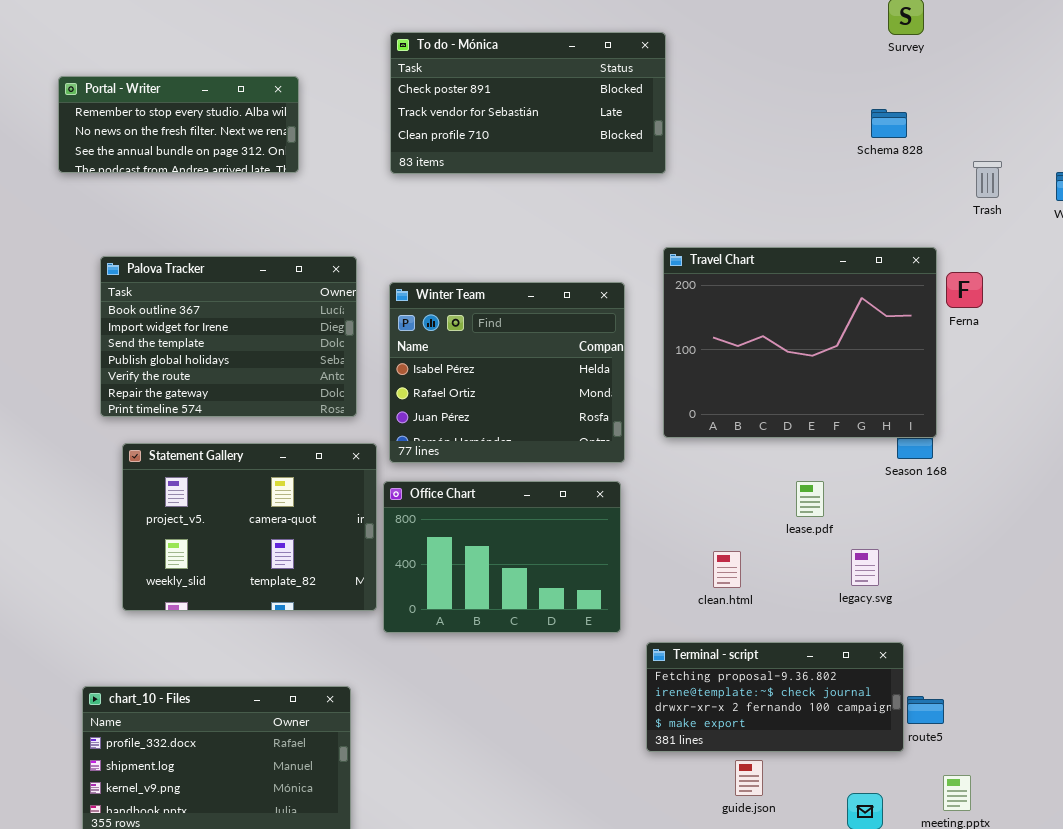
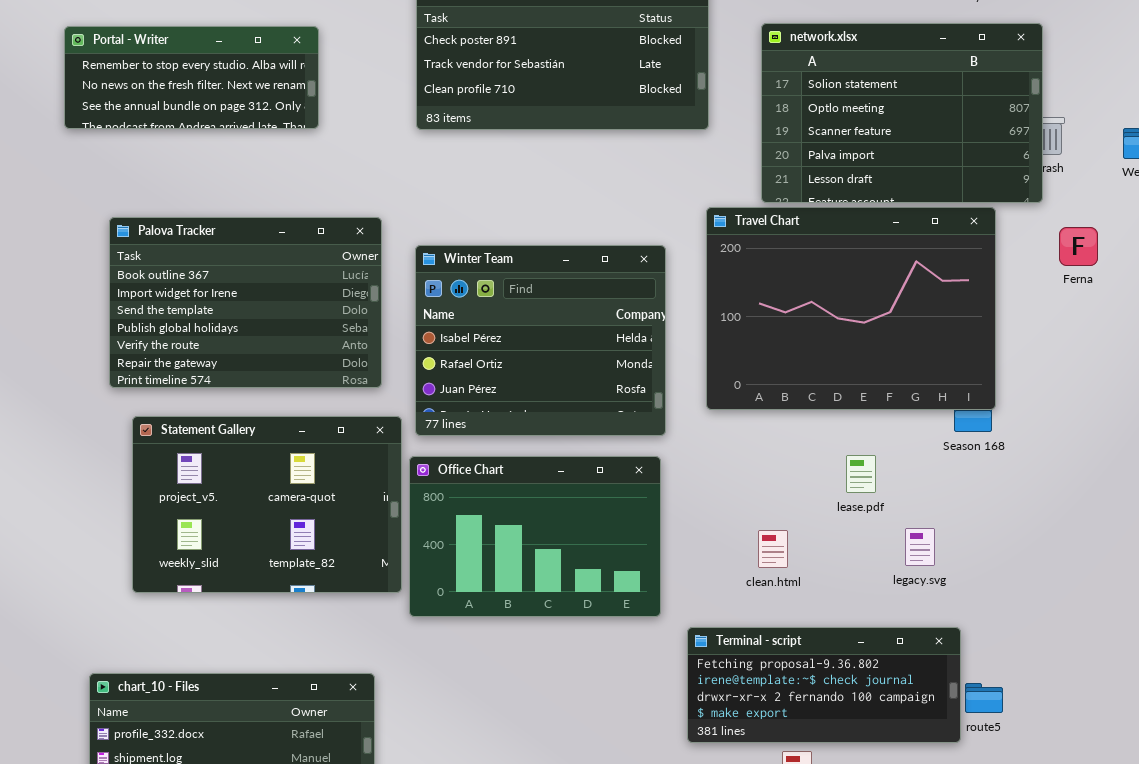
network.xlsx: none -> [761,23,1043,203], opened
Ferna: [946,272,983,308] -> [1059,227,1098,266], moved

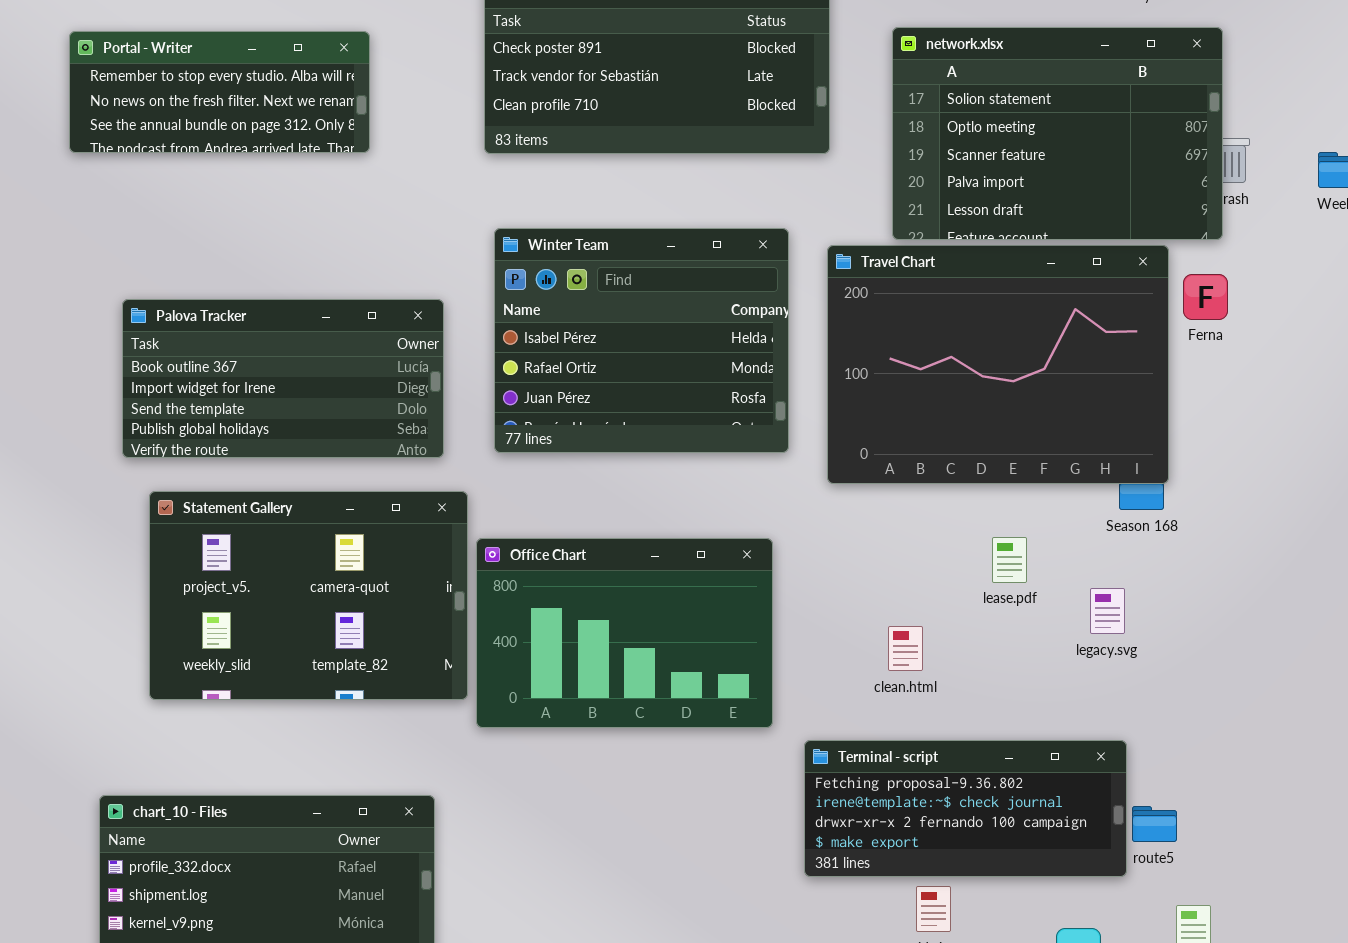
Palova Tracker: [109,217,382,388] -> [122,299,444,458], resized
Ferna: [1059,227,1098,266] -> [1183,274,1228,320], moved
Winter Team: [415,245,666,436] -> [494,228,789,453], moved
legacy.svg: [905,528,935,566] -> [1090,588,1125,634], moved

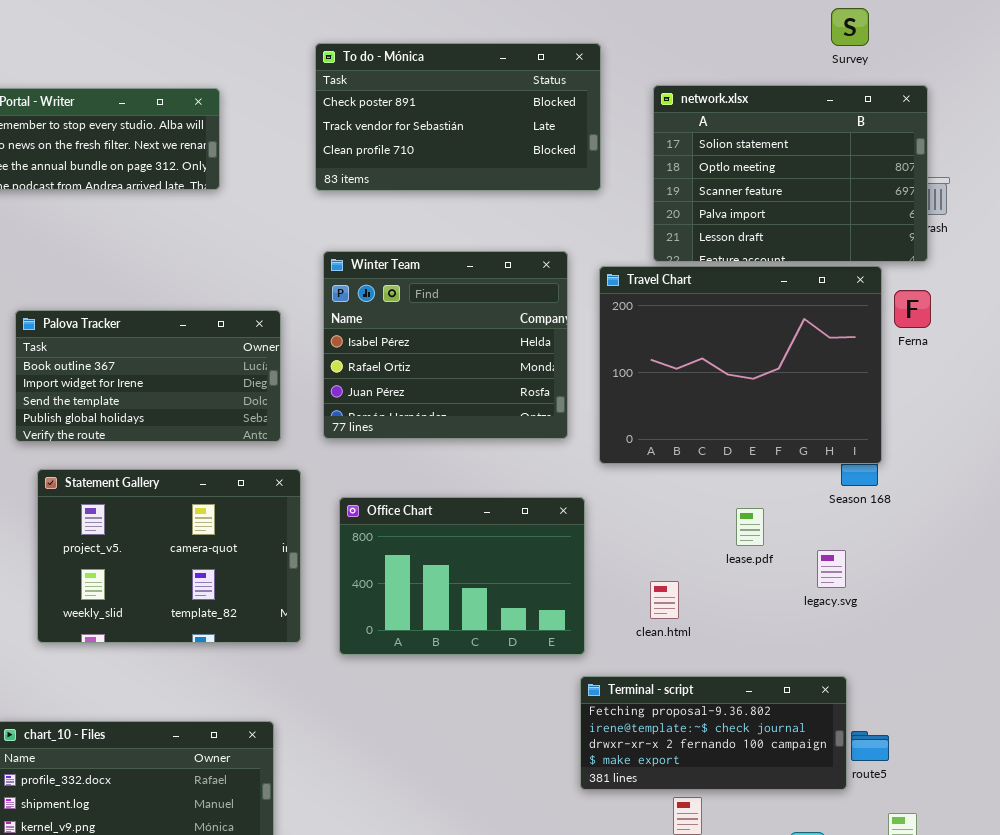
Office Chart: [476,538,773,728] -> [339,497,585,655], moved

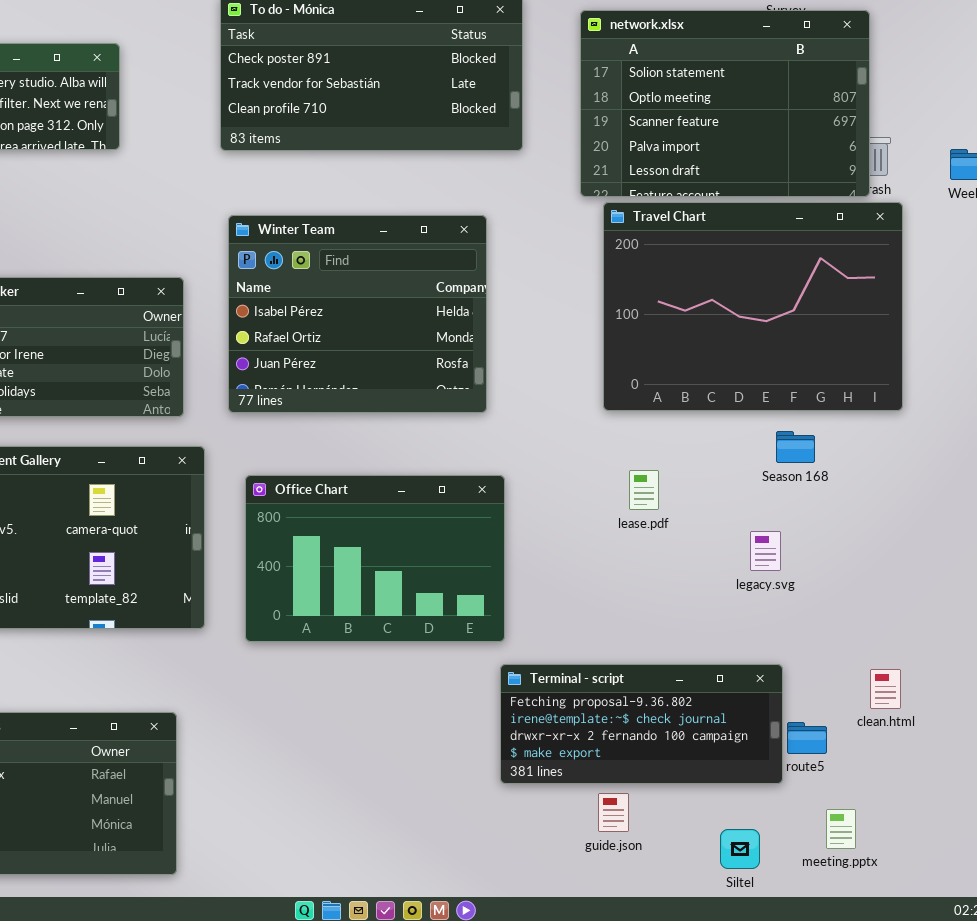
network.xlsx: [653,85,928,262] -> [580,10,870,197], moved
Travel Chart: [599,266,882,464] -> [603,202,903,411], moved
lease.pdf: [736,508,764,546] -> [629,470,659,510], moved
clean.html: [650,581,679,619] -> [870,669,901,709], moved

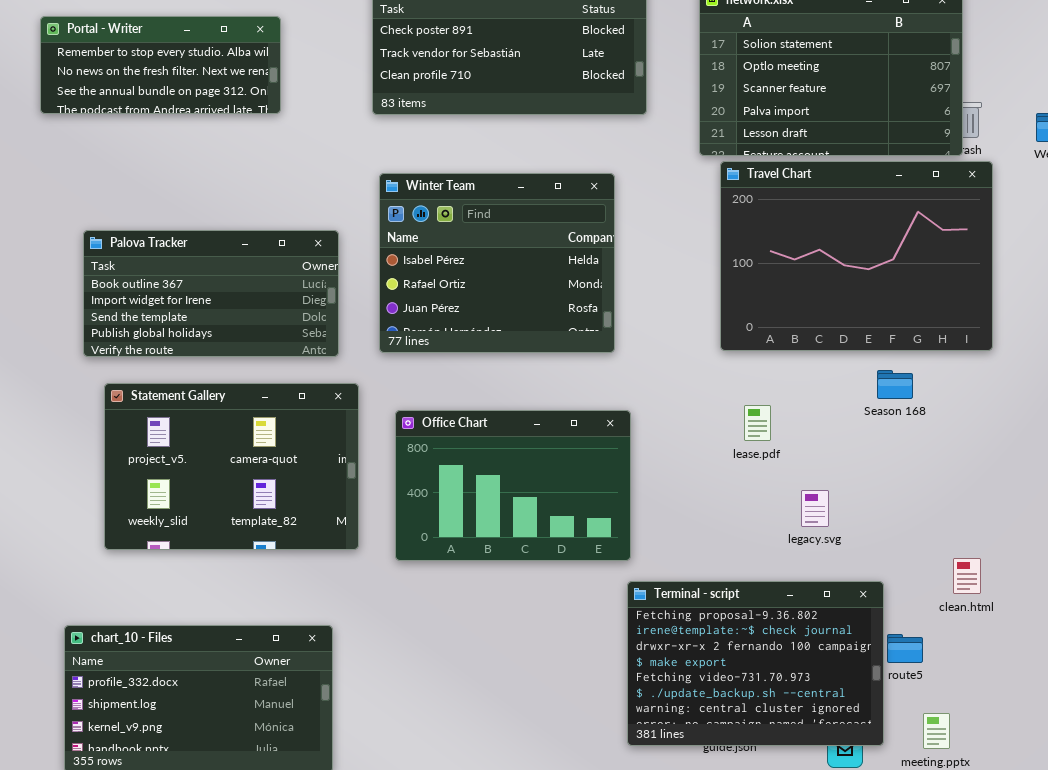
legacy.svg: [750,531,781,571] -> [801,490,829,527], moved
Terminal - script: [500,664,783,784] -> [627,581,884,746], resized
clean.html: [870,669,901,709] -> [953,558,981,594], moved

